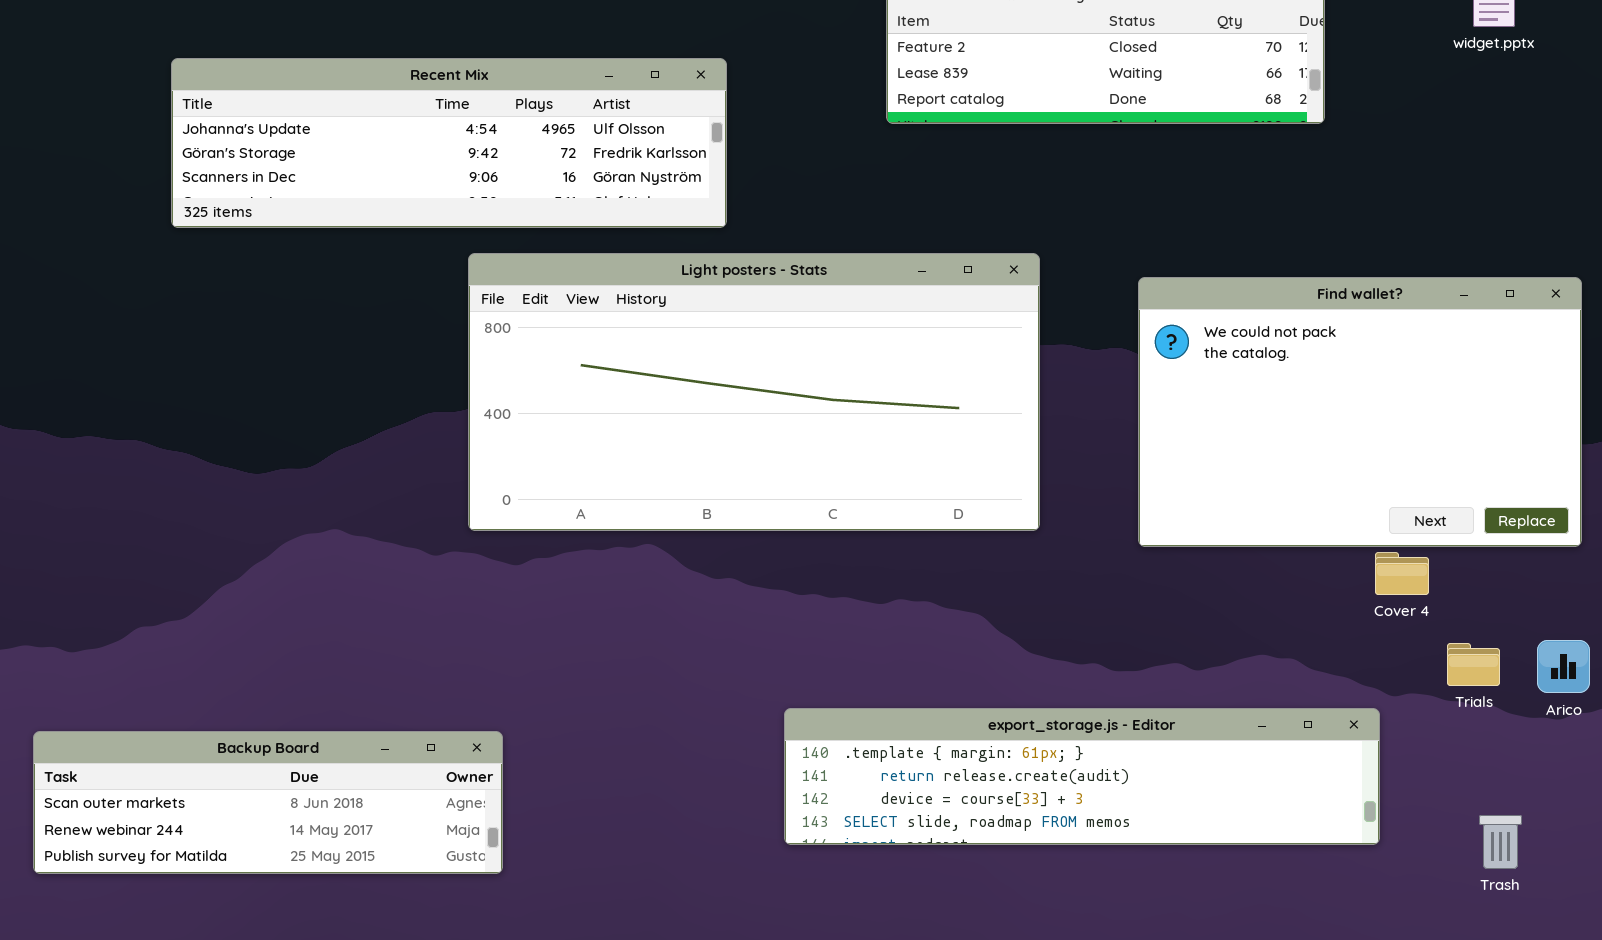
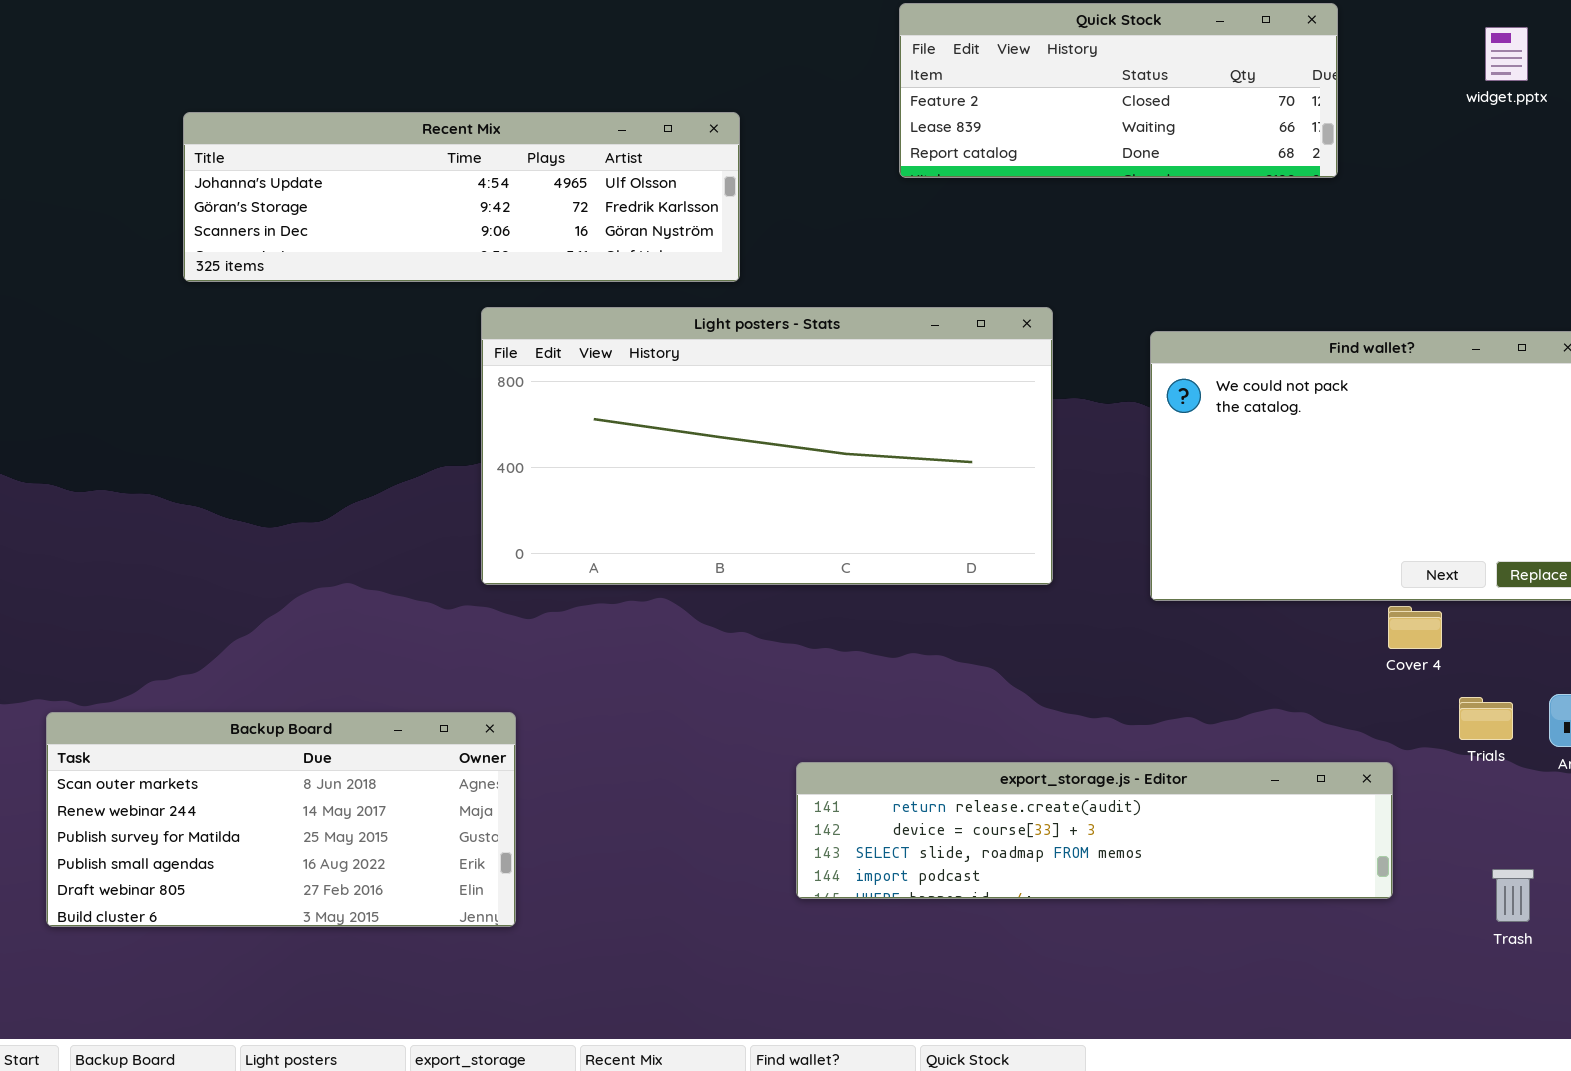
export_storage.js - Editor: [784,708,1380,845] -> [796,762,1393,899], scrolled down 1 row
Backup Board: [33,731,503,874] -> [46,712,516,927], resized

